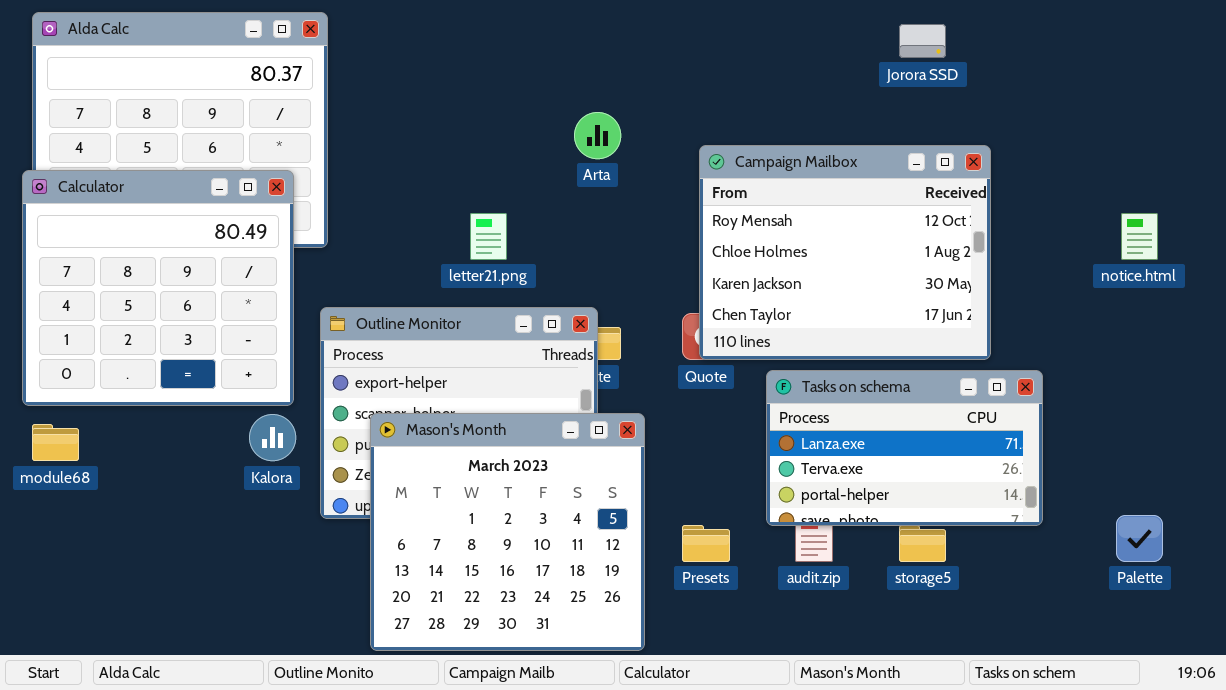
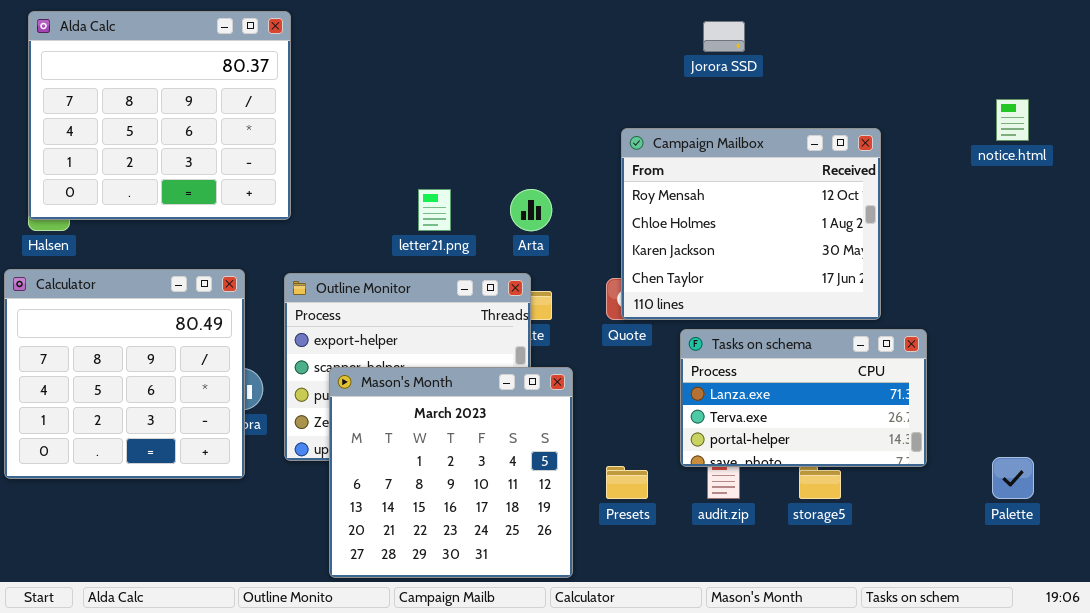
Jorora SSD: [899,24,946,58] -> [703,21,745,52], moved
Arta: [574,112,621,159] -> [510,189,552,231], moved
Calculator: [22,170,294,406] -> [4,269,245,479], moved
notice.html: [1121,213,1158,260] -> [996,99,1029,141], moved

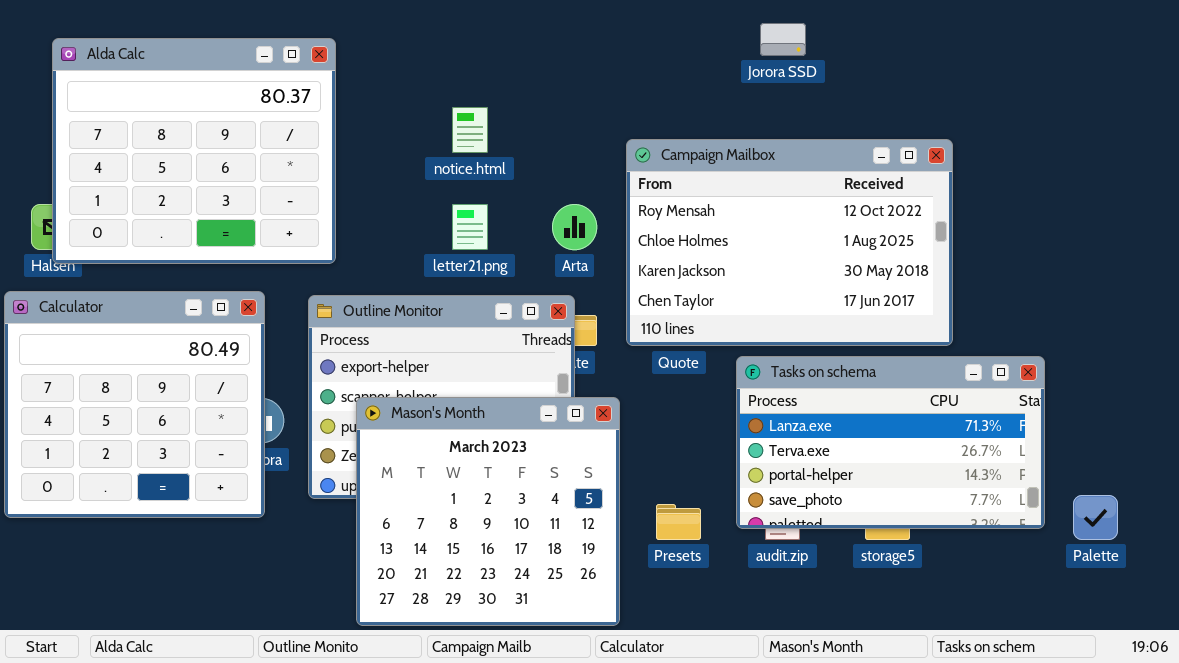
Alda Calc: [28,11,291,220] -> [52,38,336,264], moved
notice.html: [996,99,1029,141] -> [452,107,488,153], moved
Campaign Mailbox: [621,128,881,320] -> [626,139,953,346], resized
Tasks on schema: [680,329,927,467] -> [736,356,1045,529], resized

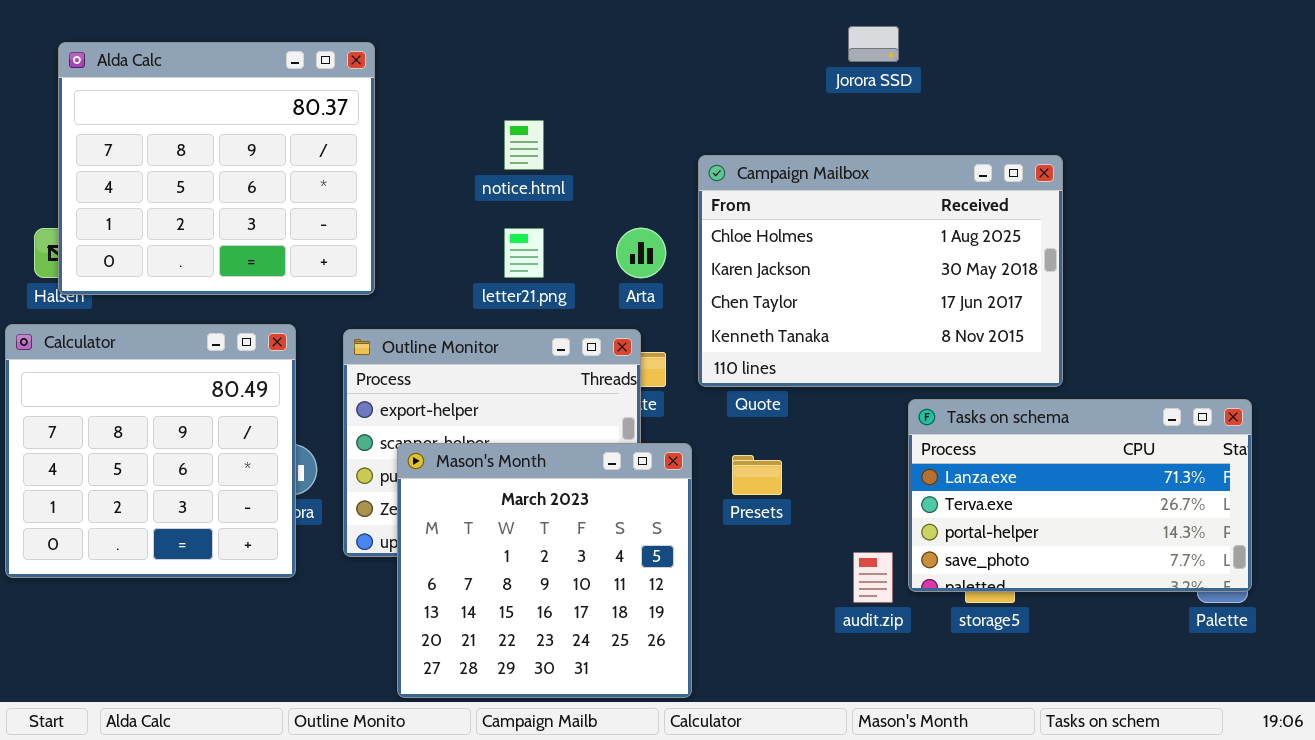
Campaign Mailbox: [626,139,953,346] -> [698,155,1063,387], scrolled down 1 row
Tasks on schema: [736,356,1045,529] -> [908,399,1252,592], moved
Presets: [656,504,701,540] -> [732,455,782,495], moved

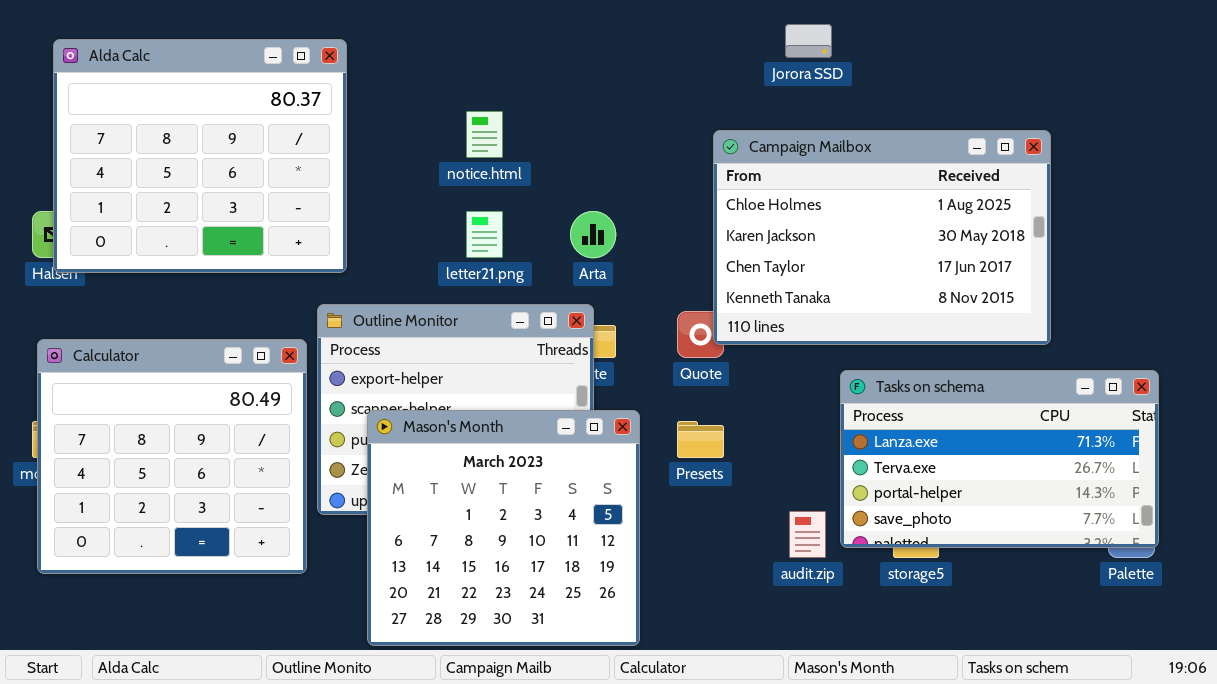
Campaign Mailbox: [698,155,1063,387] -> [713,130,1051,345], moved
Calculator: [5,324,296,578] -> [37,339,307,574], moved

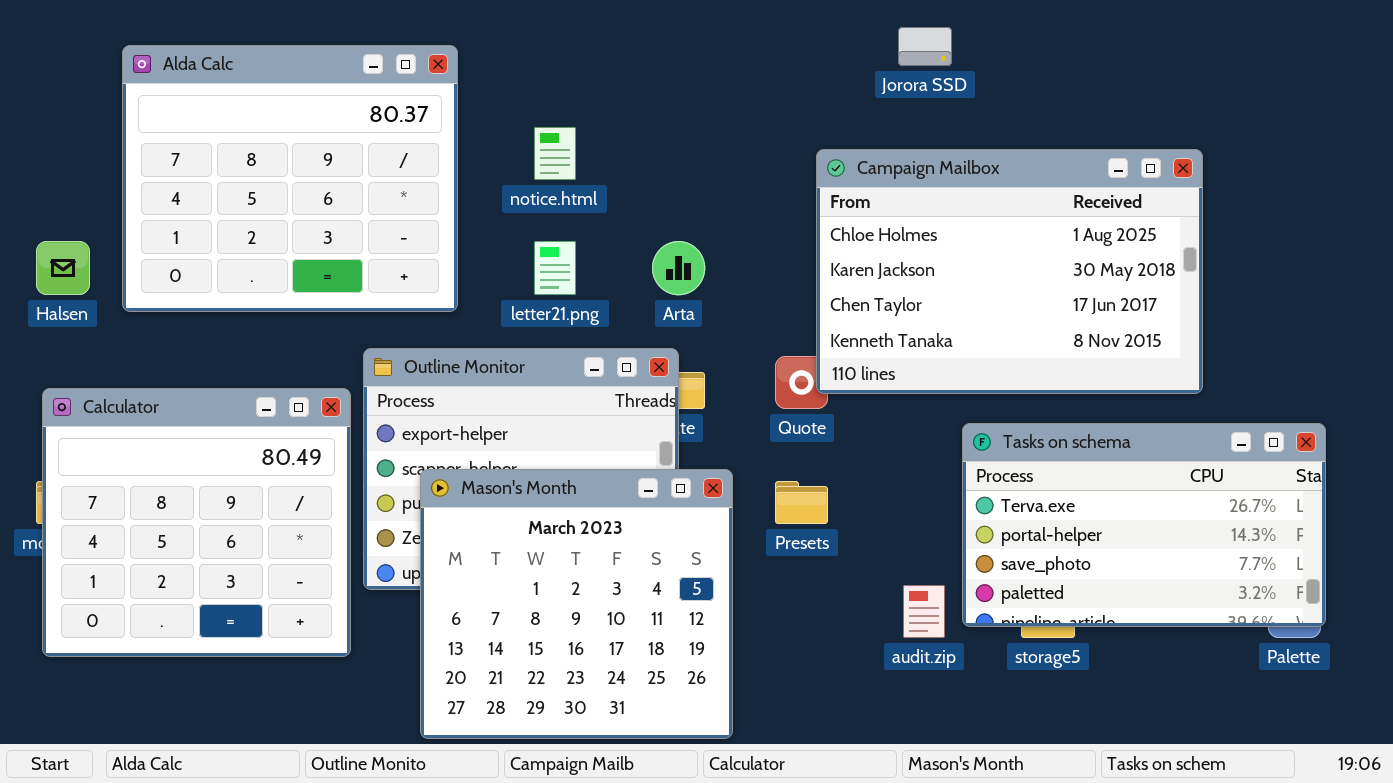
Alda Calc: [53,39,347,273] -> [122,45,458,312], moved
Tasks on schema: [840,370,1159,548] -> [962,423,1326,627], scrolled down 1 row

